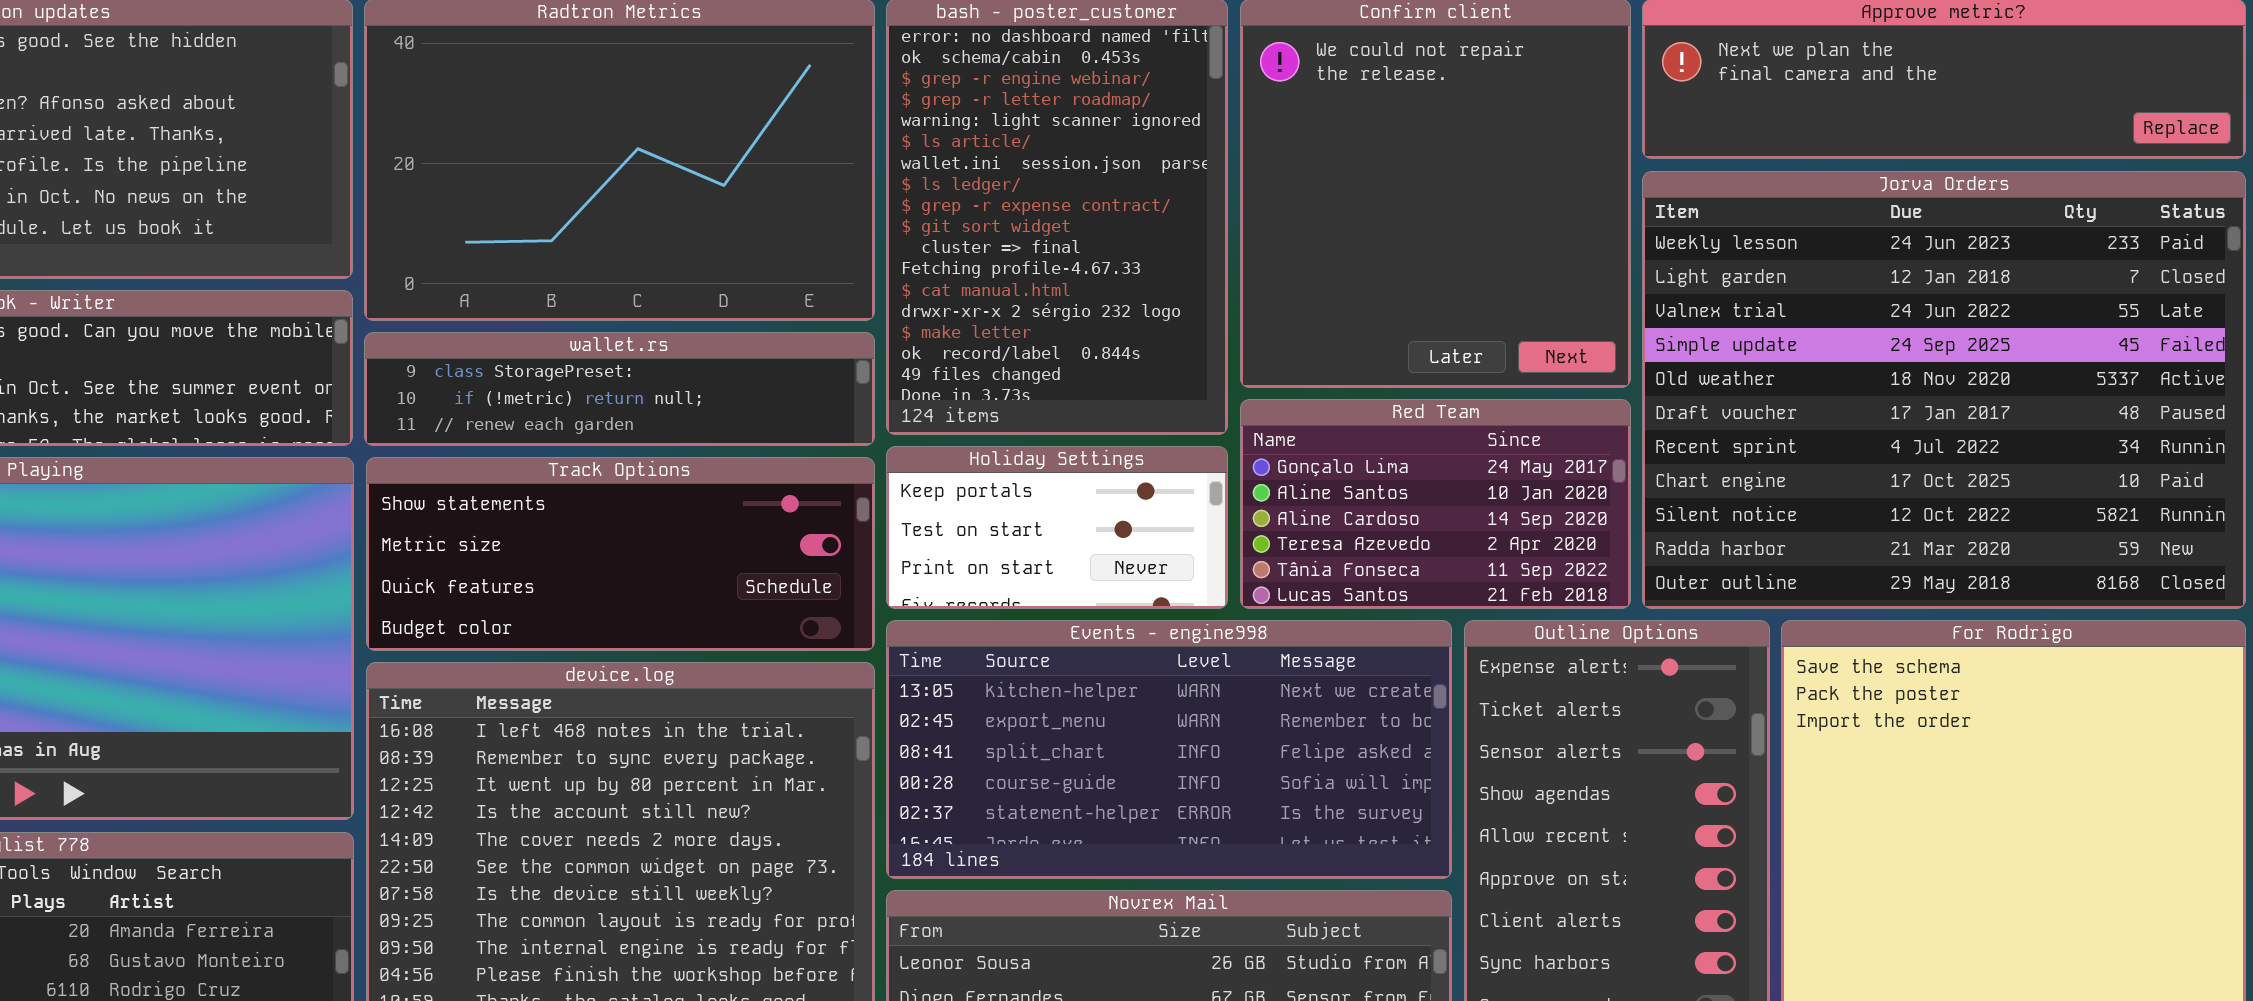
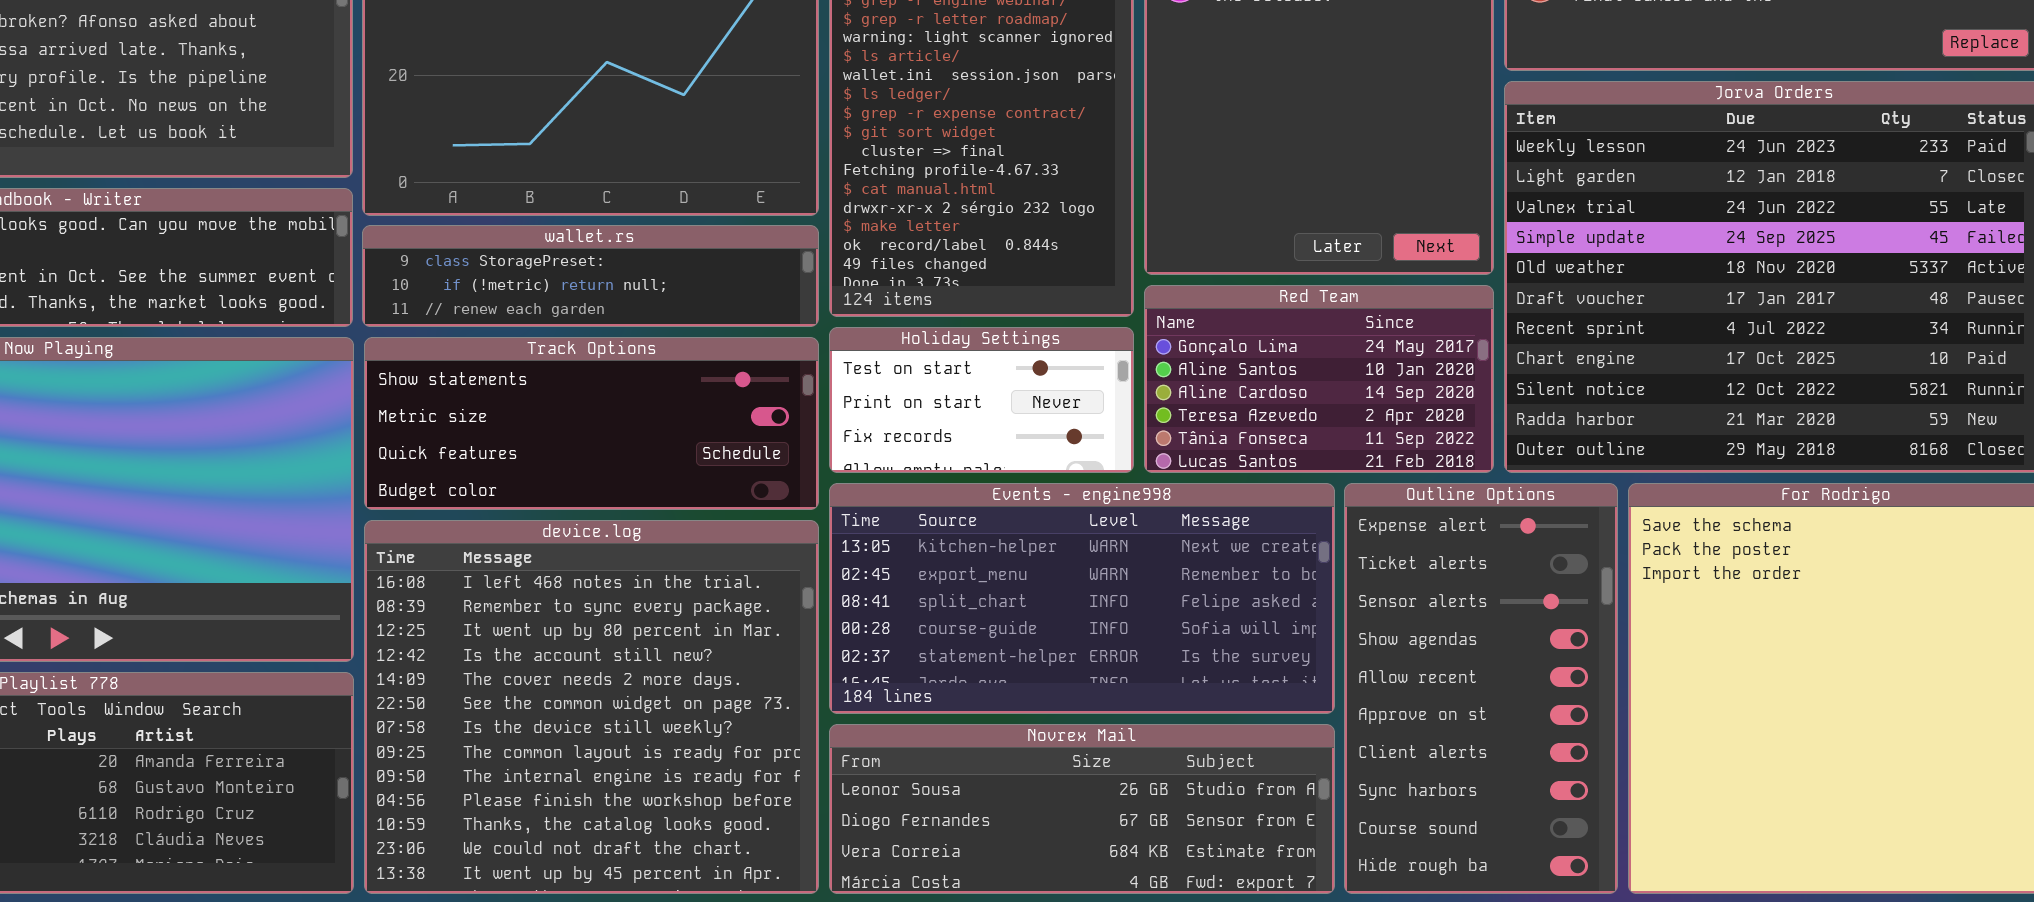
Holiday Settings: [886,446,1228,609] -> [829,327,1134,473], scrolled down 1 row

